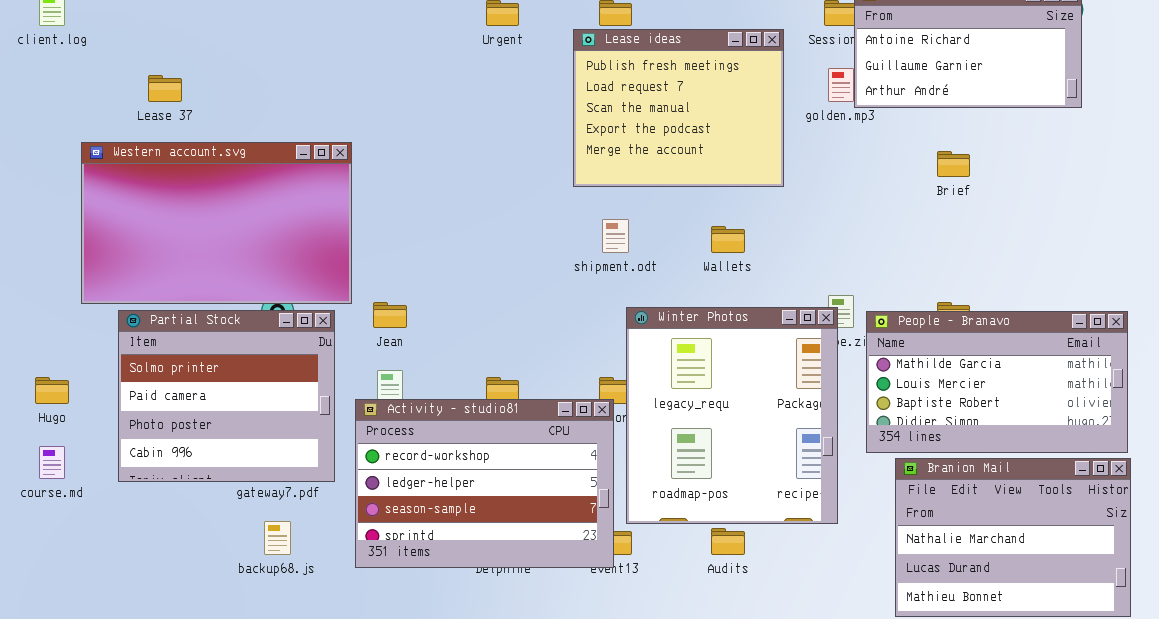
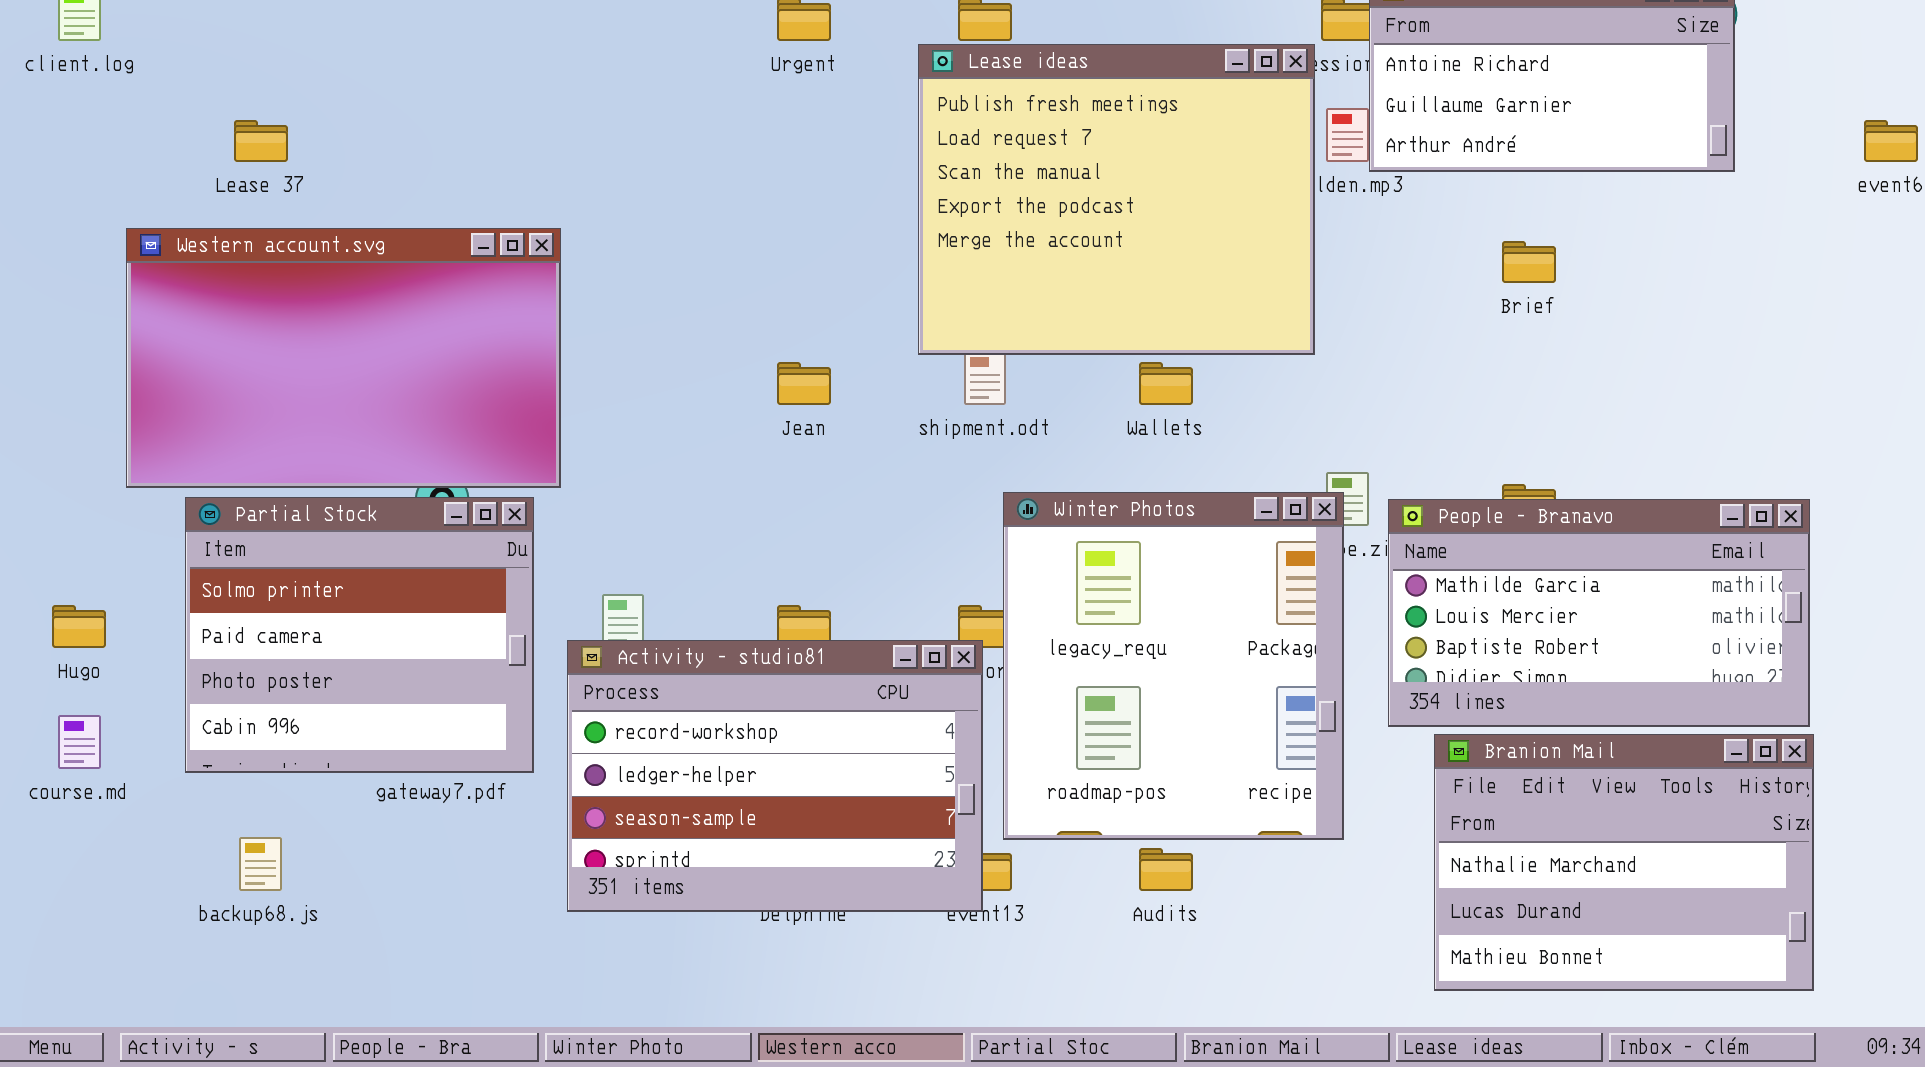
Lease ideas: [573,29,784,187] -> [918,44,1315,355], resized
Jean: [373,302,407,328] -> [777,362,831,405], moved
backup68.js: [264,521,291,555] -> [239,837,282,891], moved

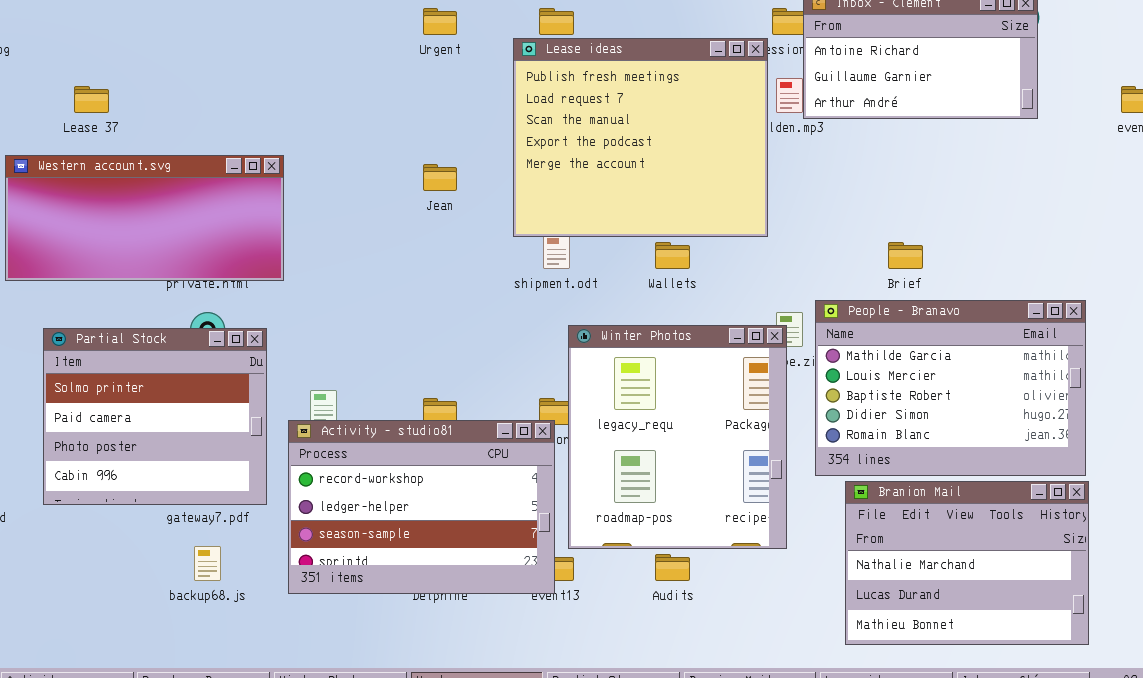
Western account.svg: [126,228,561,488] -> [5,155,284,281], resized
Brief: [1502,241,1556,283] -> [888,242,923,269], moved
Jean: [777,362,831,405] -> [423,164,457,191], moved
People - Branavo: [1388,499,1810,727] -> [815,300,1086,476], resized
backup68.js: [239,837,282,891] -> [194,546,221,581], moved

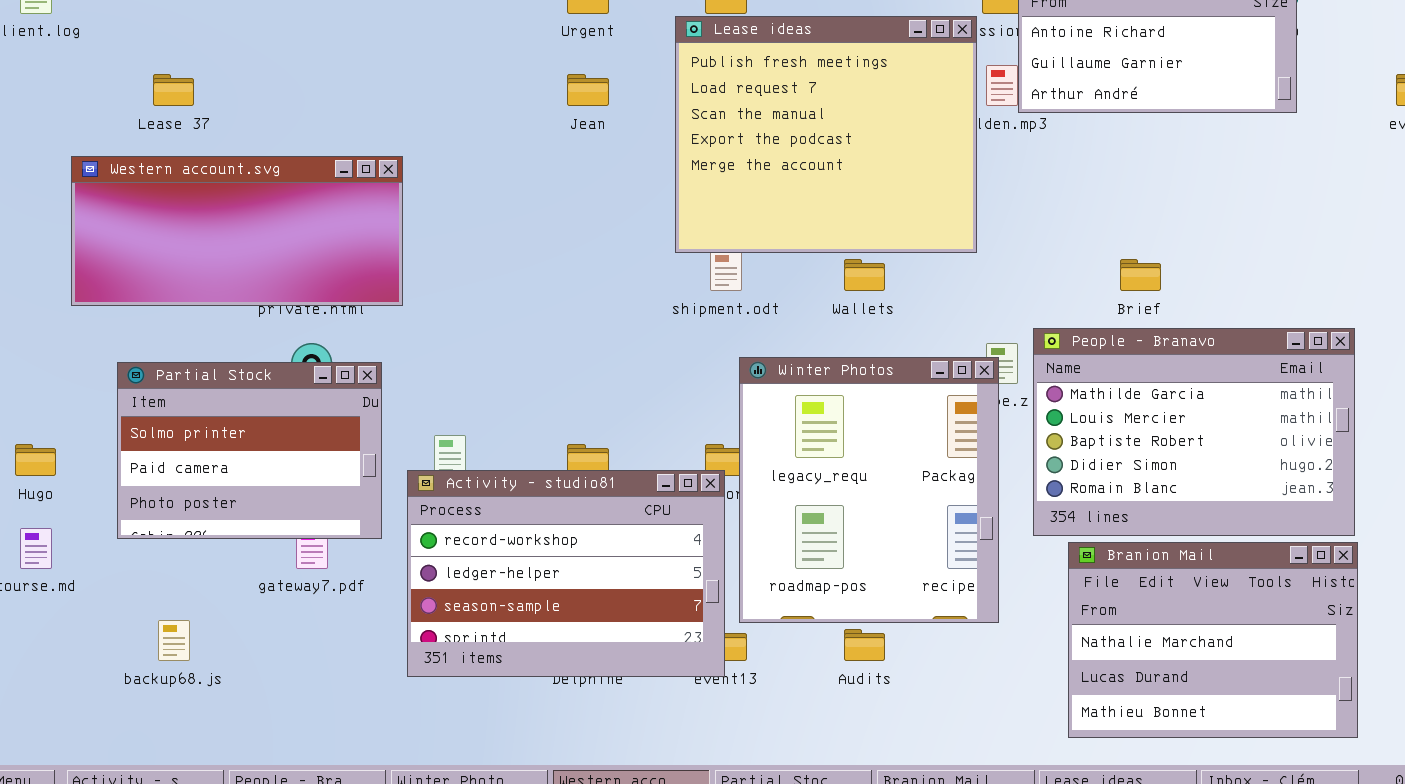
Jean: [423,164,457,191] -> [567,74,609,106], moved
Partial Stock: [43,328,267,505] -> [117,362,382,539], resized
backup68.js: [194,546,221,581] -> [158,620,190,661], moved

